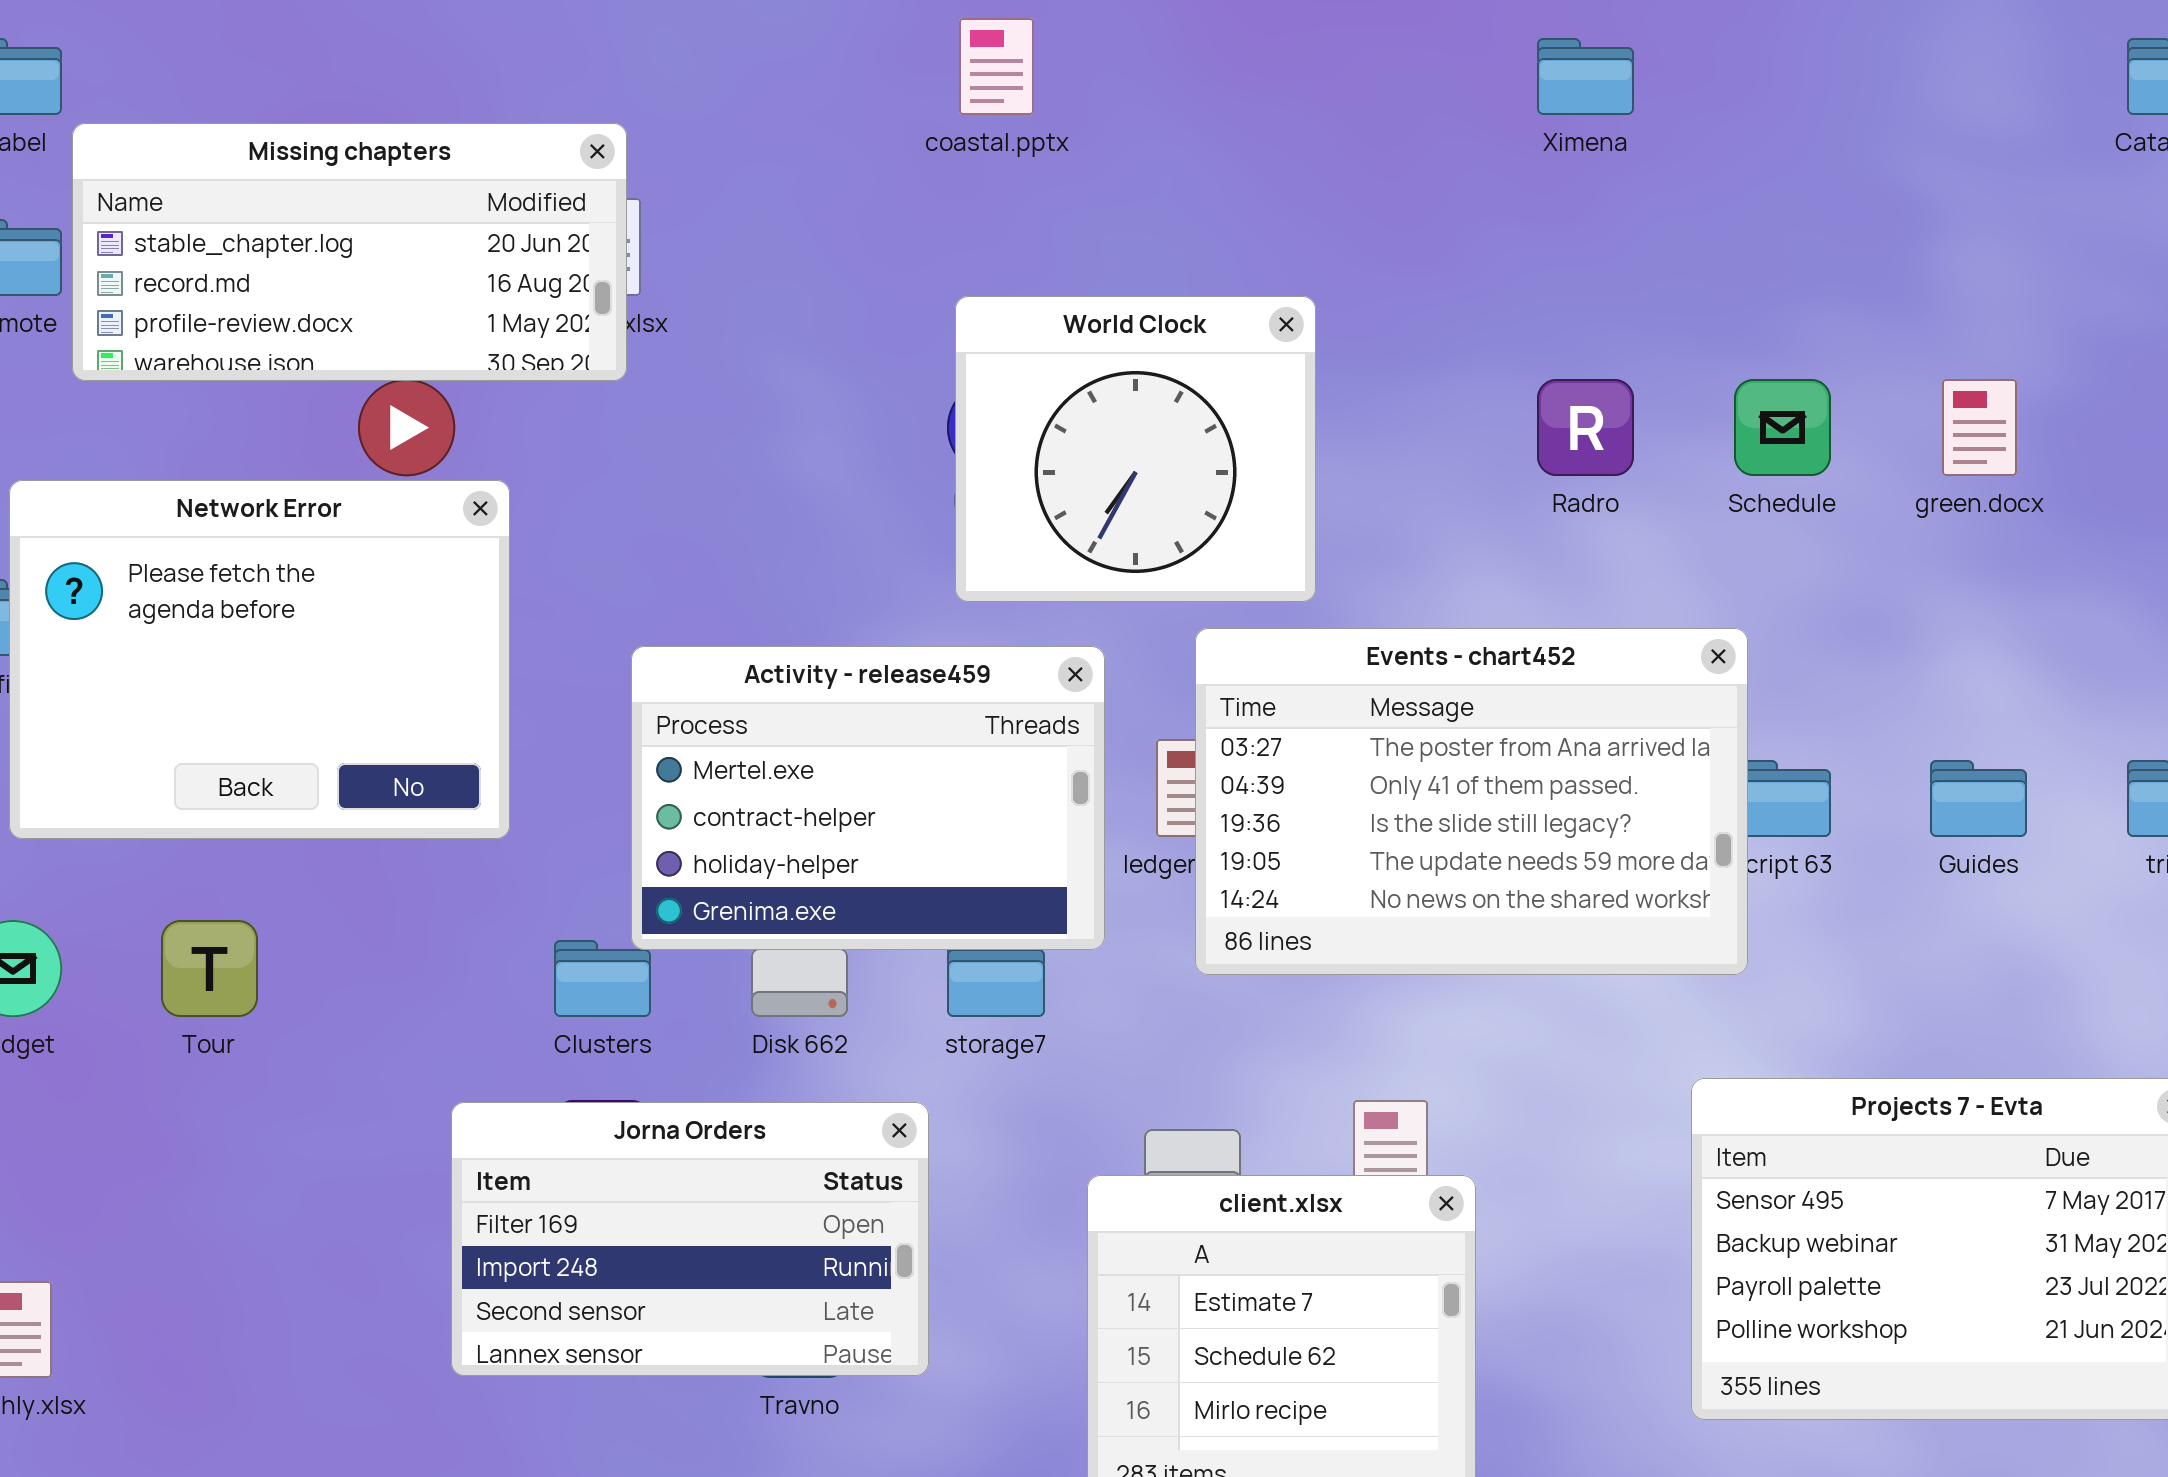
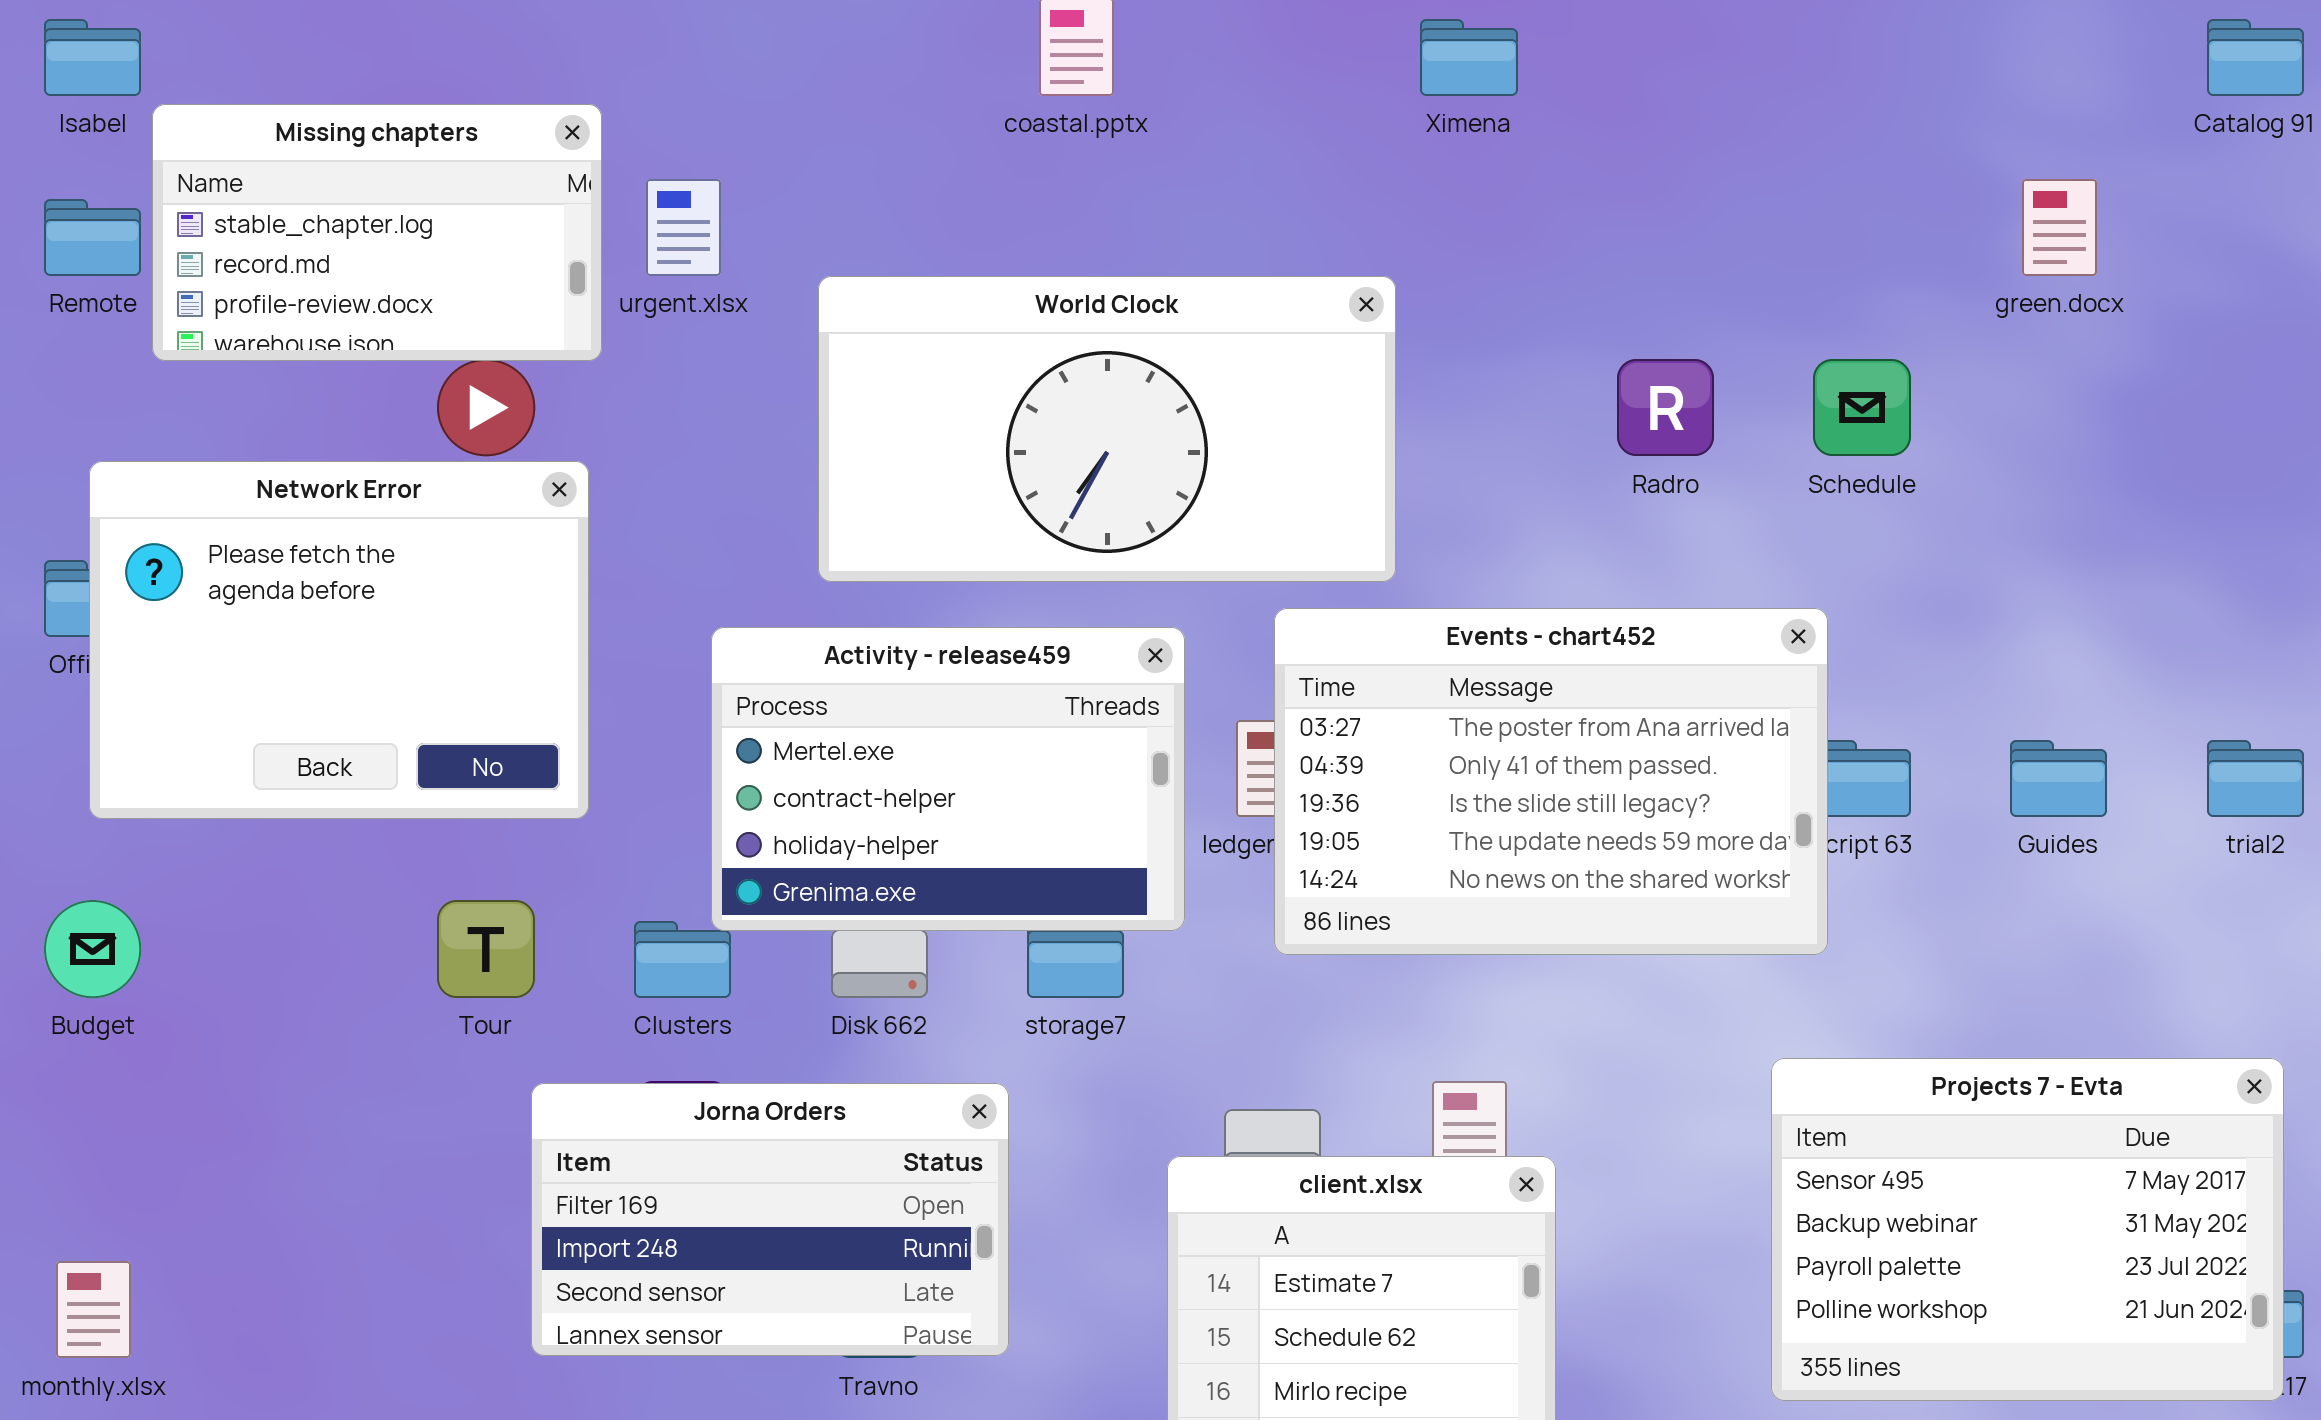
Ximena: [1537,38,1634,115] -> [1420,19,1518,96], moved
Missing chapters: [72,123,627,381] -> [152,104,602,361], resized
World Clock: [955,296,1316,602] -> [818,276,1396,582], resized
green.docx: [1942,379,2017,476] -> [2022,179,2097,276], moved
Tour: [161,920,258,1017] -> [437,900,535,998], moved

